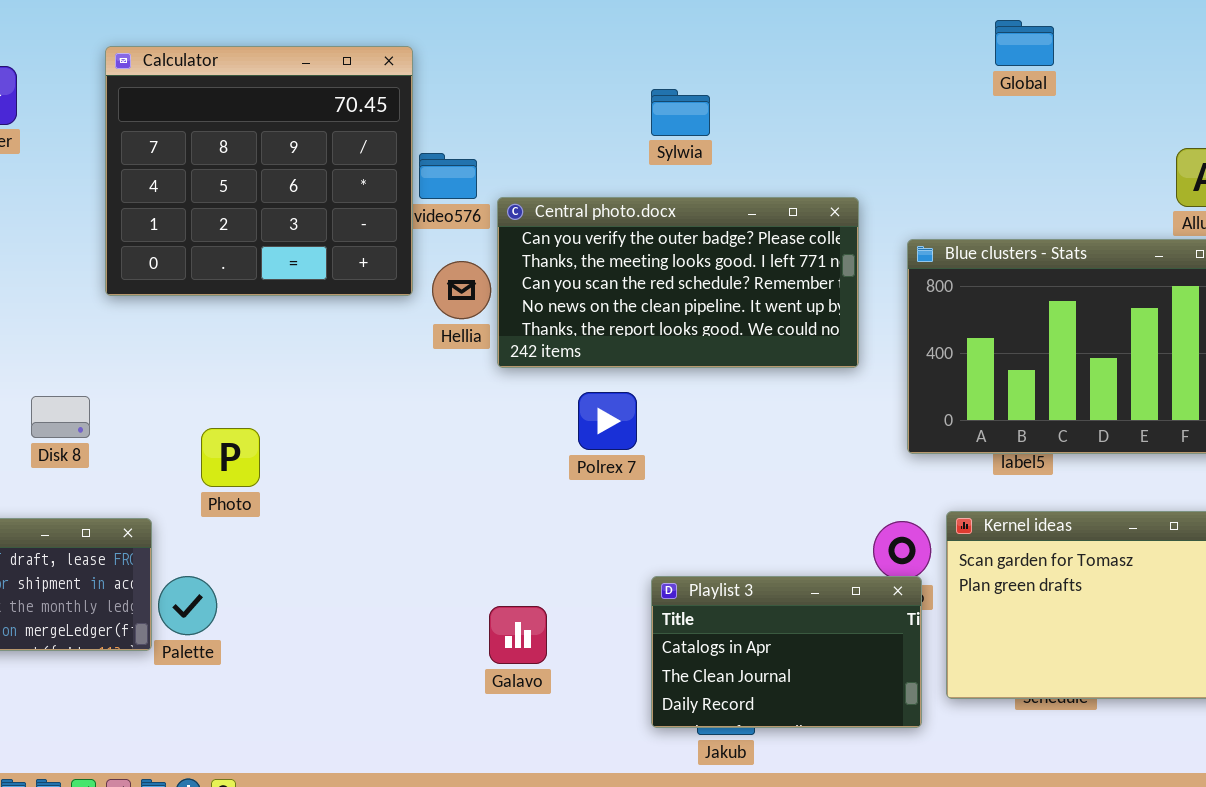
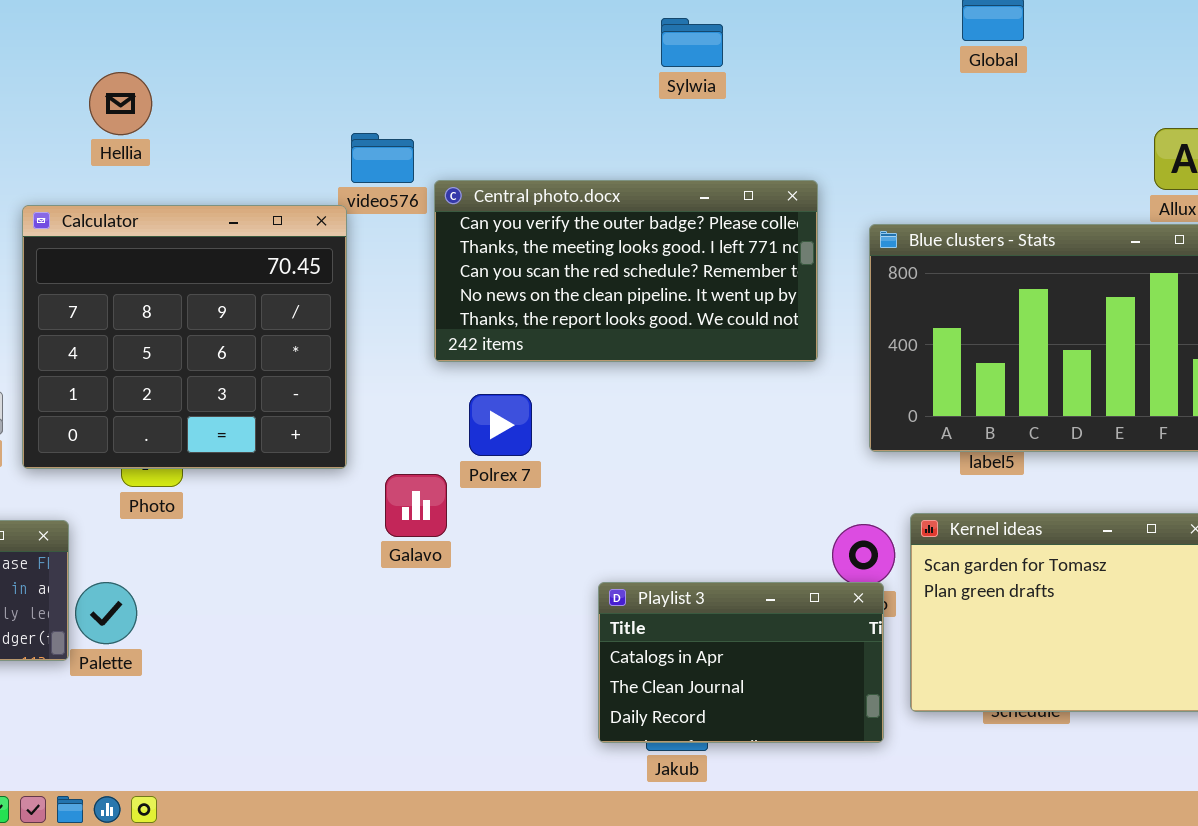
Calculator: [105,46,413,296] -> [22,205,347,469], moved
Sylwia: [651,89,710,136] -> [661,18,723,67], moved
Hellia: [432,261,491,319] -> [89,72,152,135], moved
Polrex 7: [578,392,637,450] -> [469,394,532,456], moved
Galavo: [489,606,547,664] -> [385,474,447,537], moved

